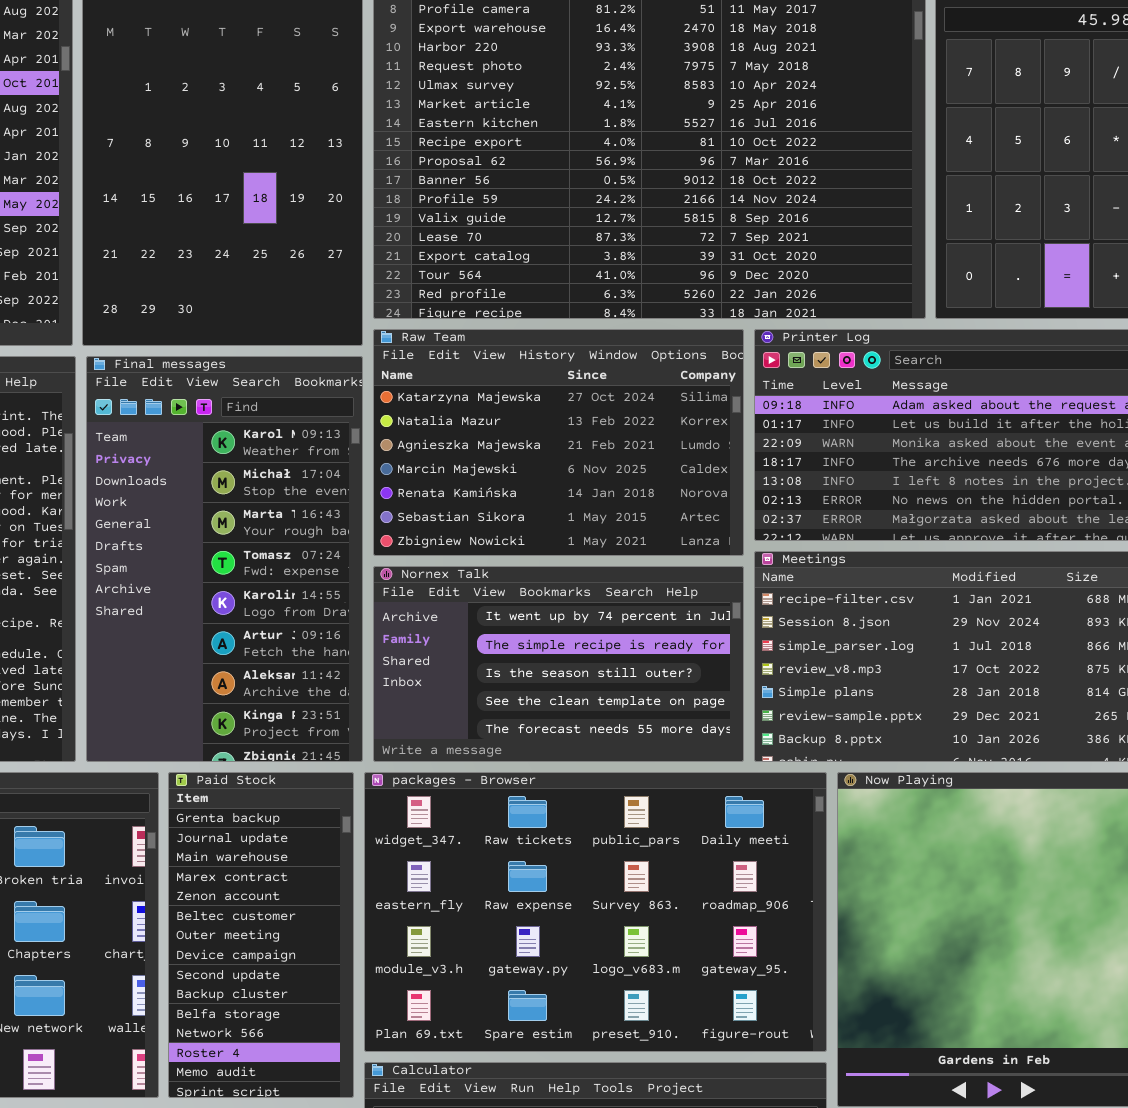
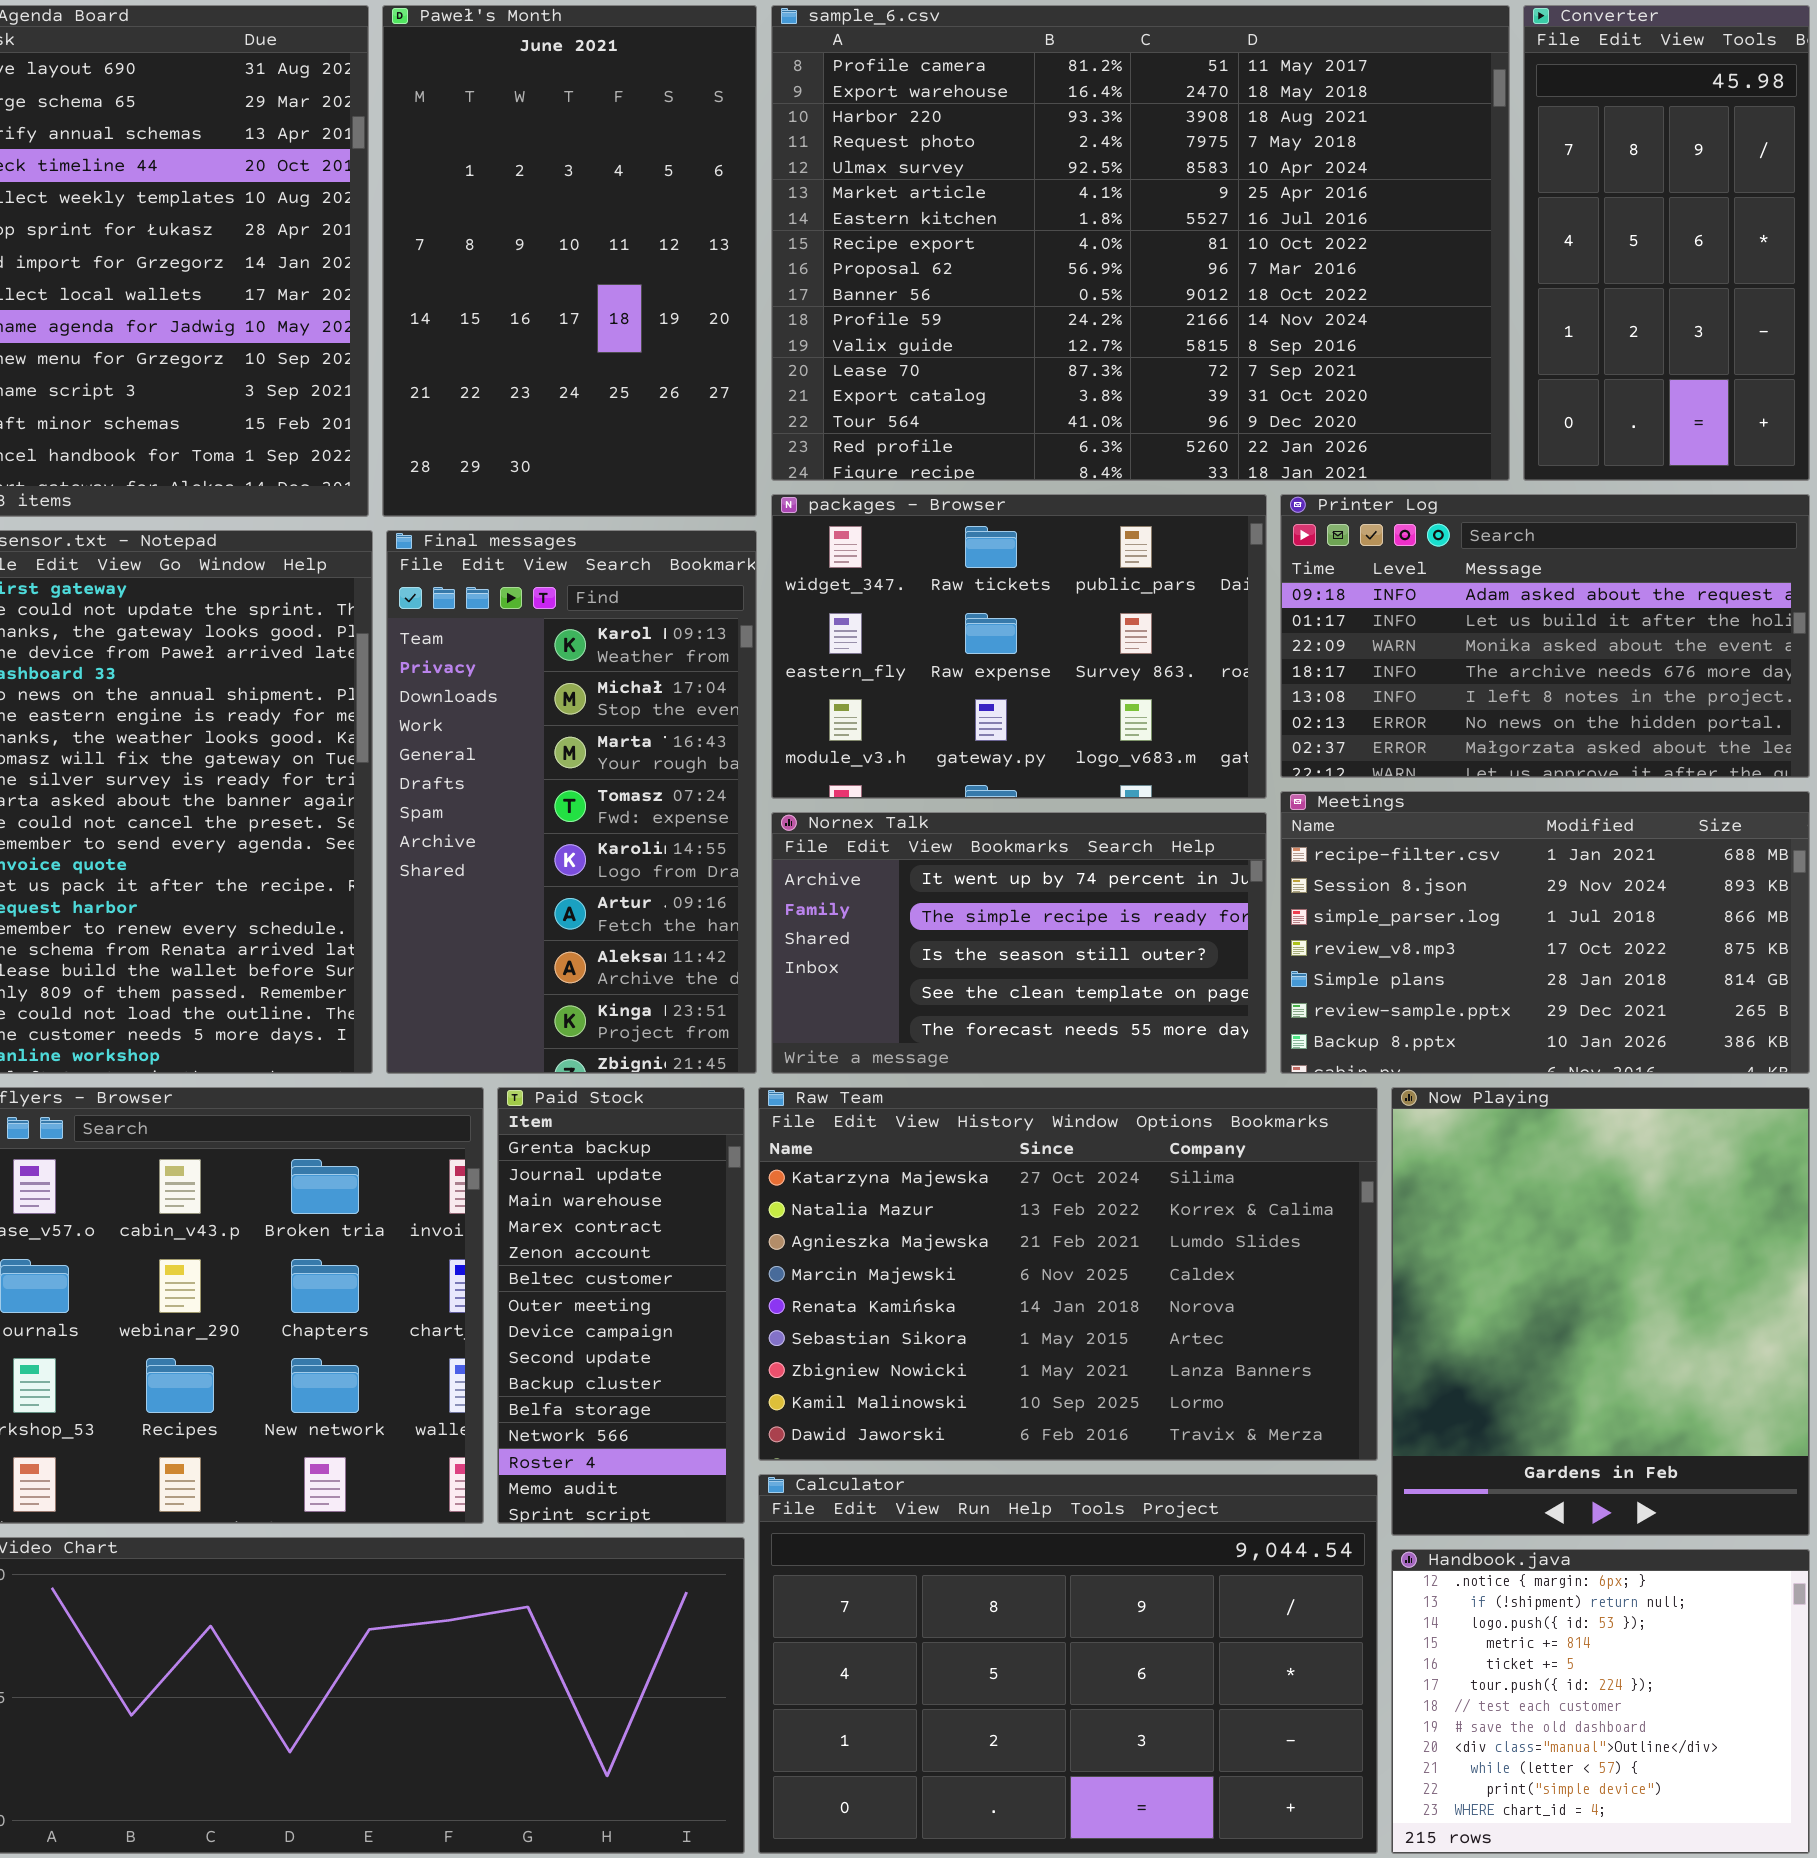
Raw Team: [373,329,744,556] -> [758,1087,1378,1461], moved, resized
packages - Browser: [364,772,827,1052] -> [771,494,1267,799], moved, resized

